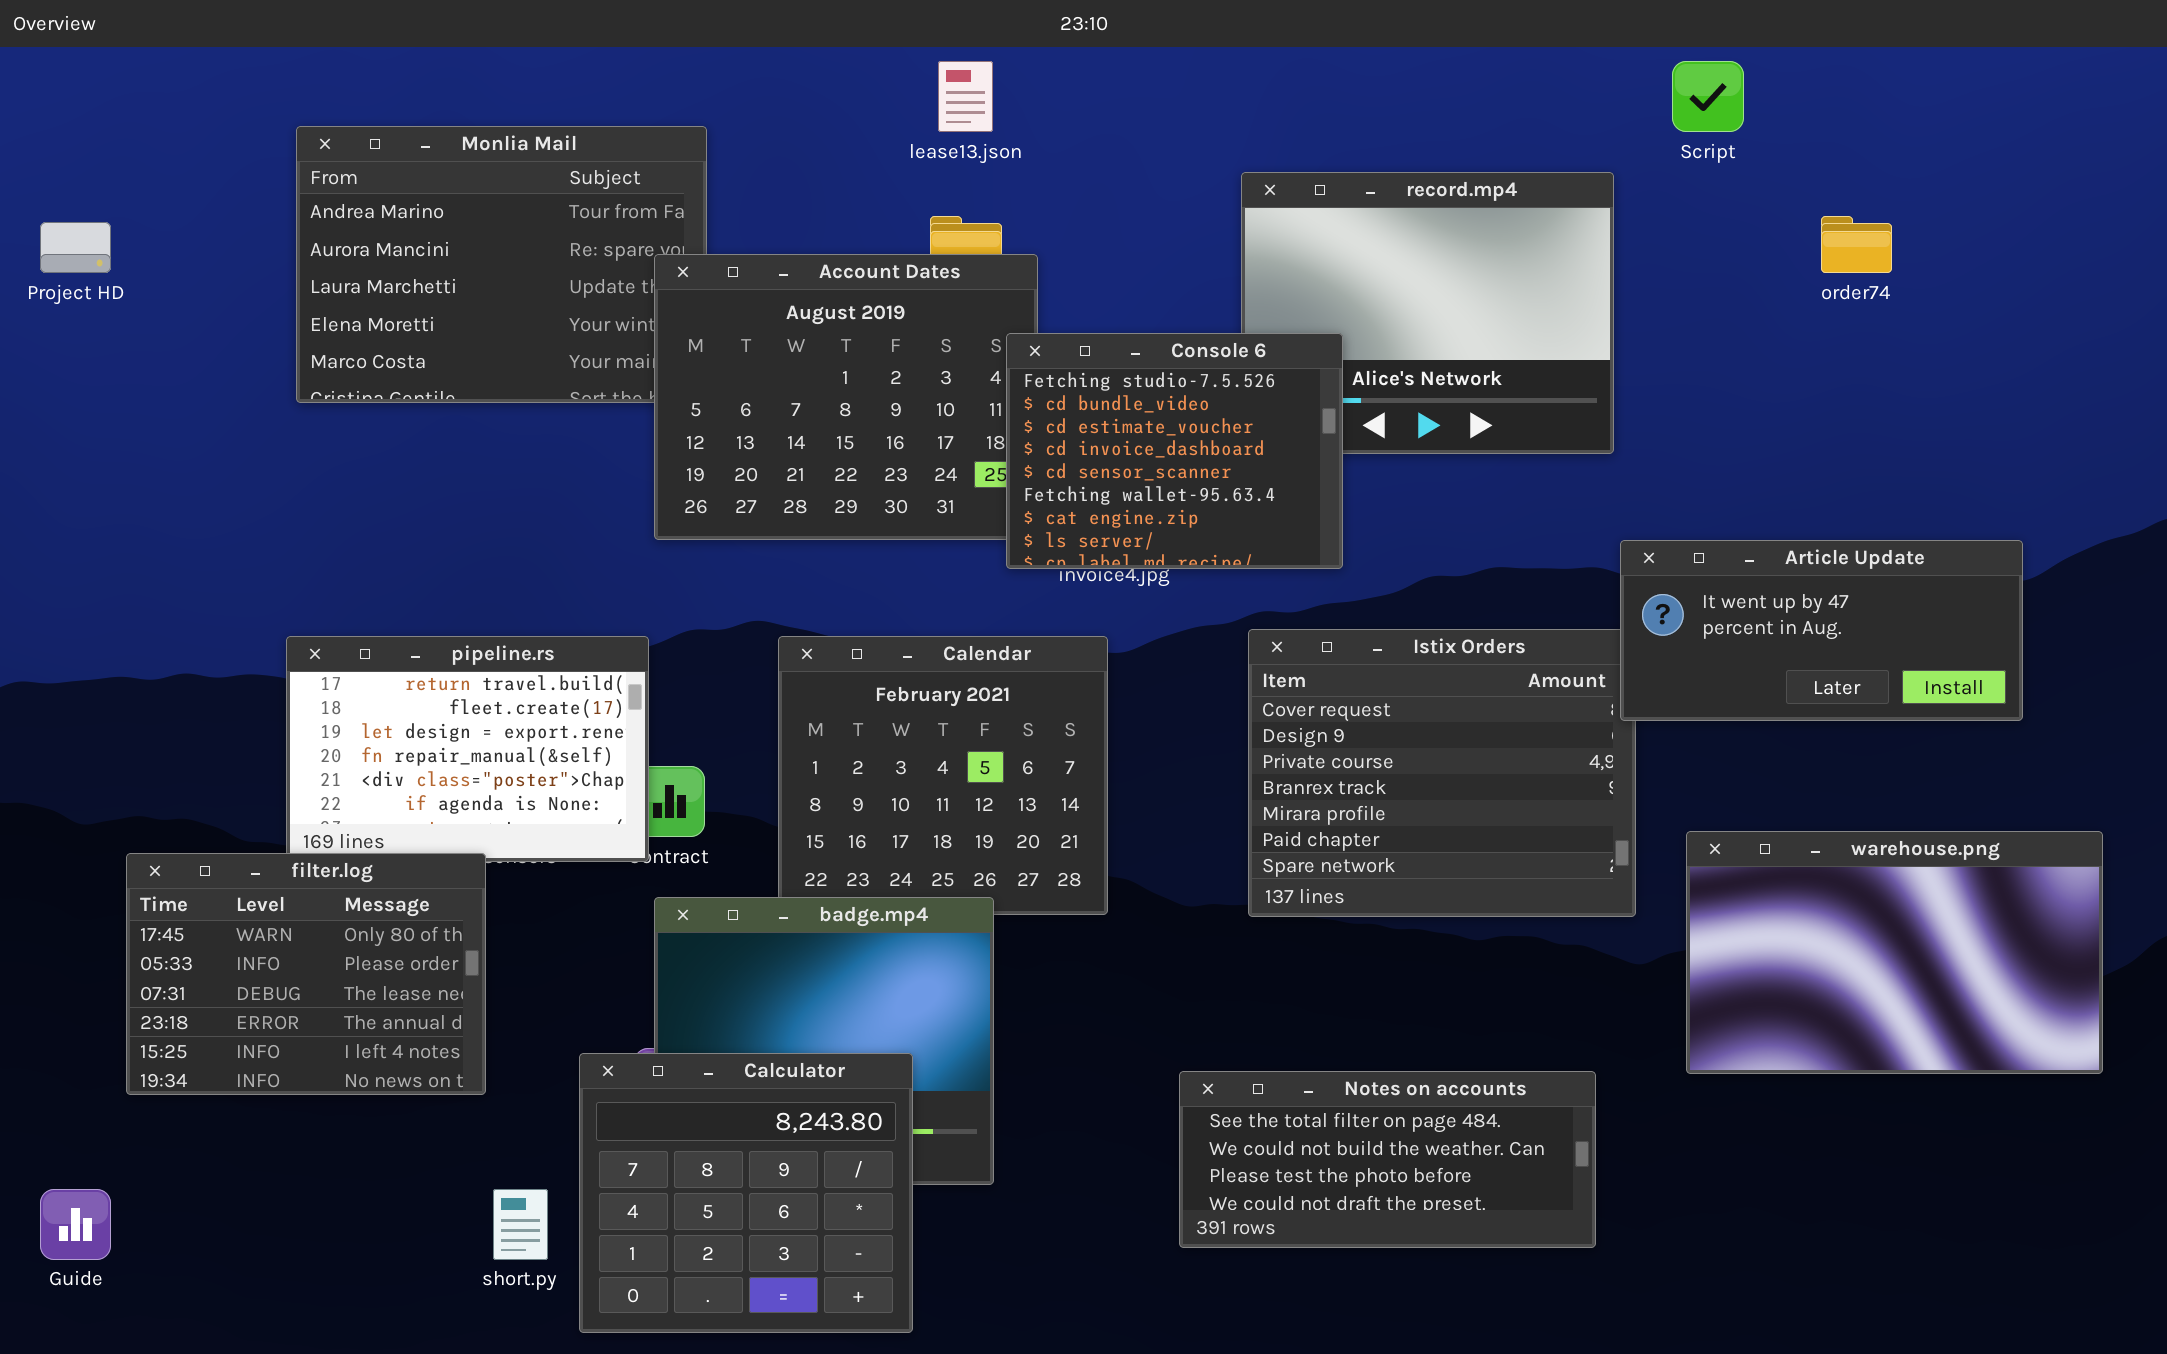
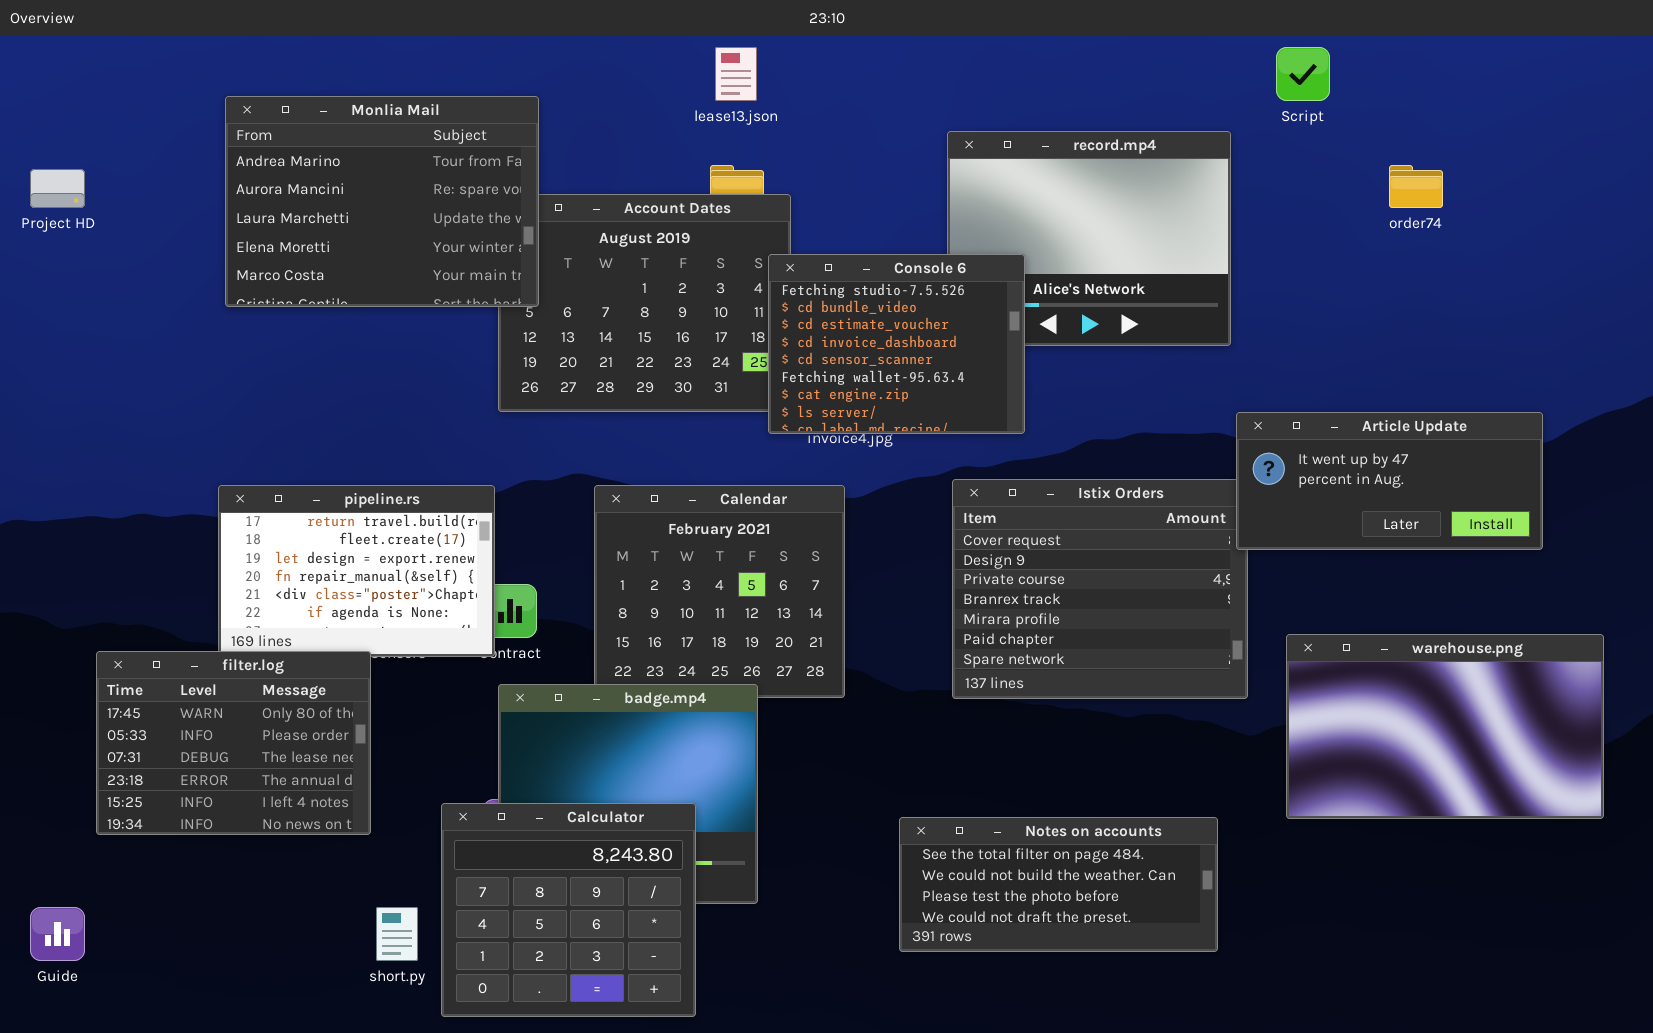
Monlia Mail: [296,126,707,403] -> [225,96,539,307], raised

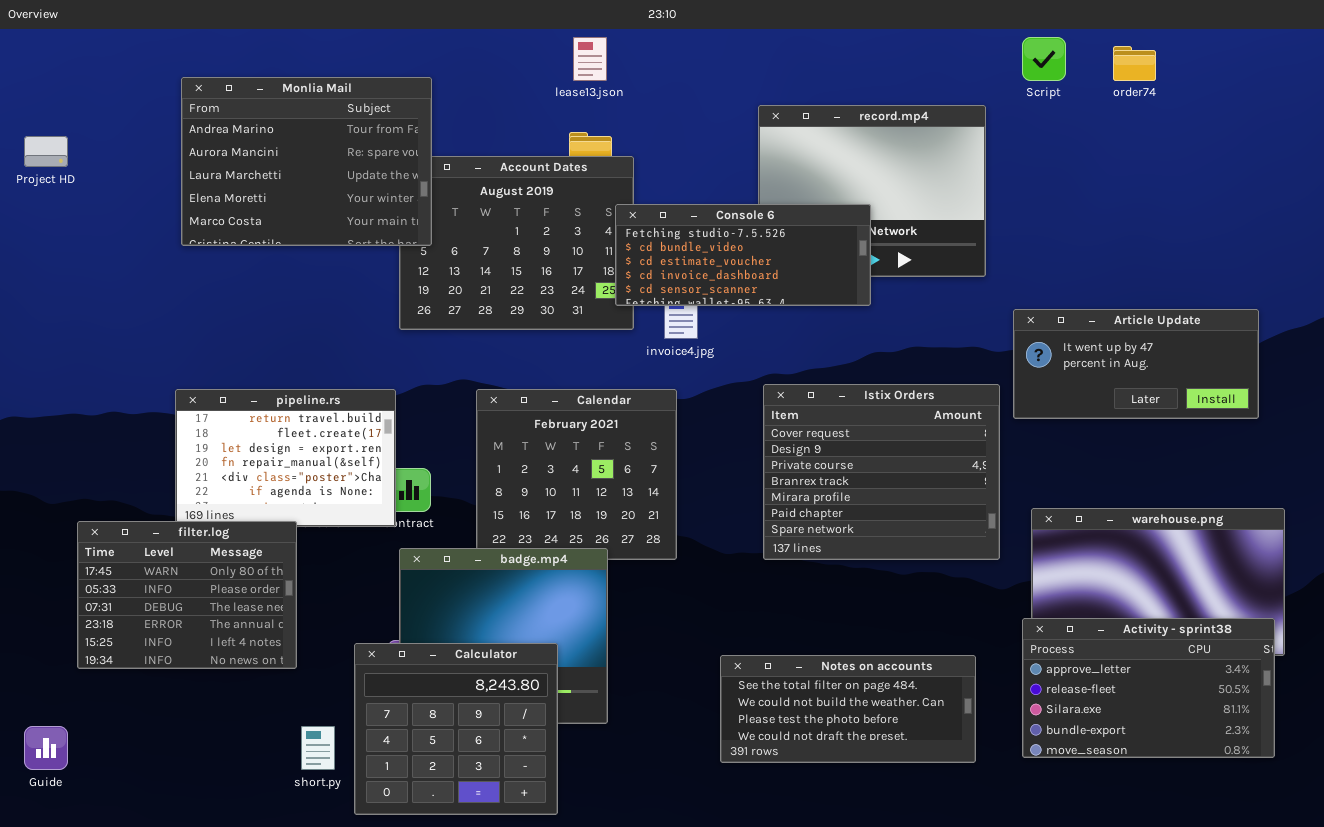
order74: [1389,165,1443,208] -> [1113,46,1156,81], moved
Console 6: [768,254,1025,434] -> [615,204,871,306], resized
Article Update: [1236,412,1543,550] -> [1013,309,1259,419], moved
Activity - sprint38: none -> [1022,618,1275,758], opened

